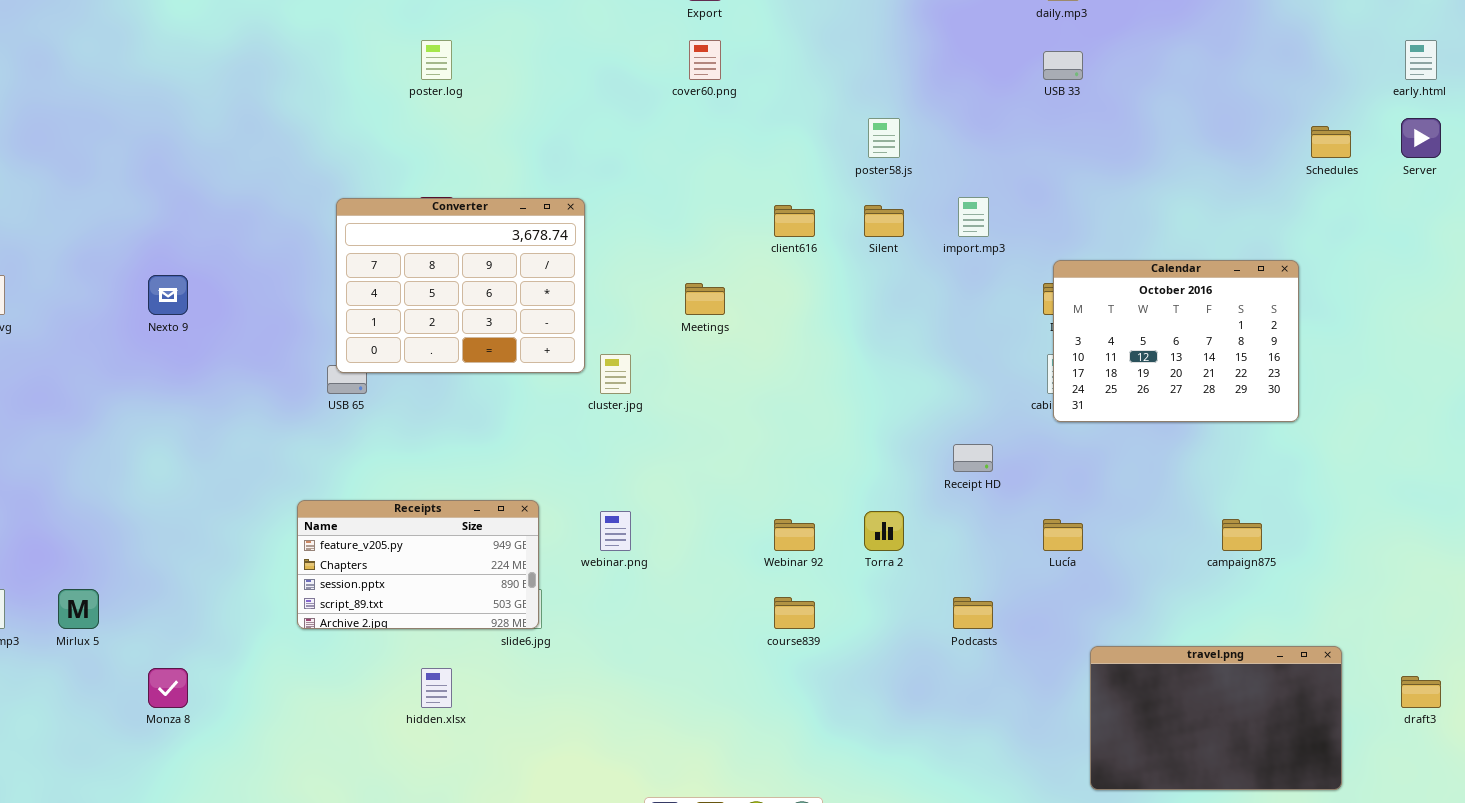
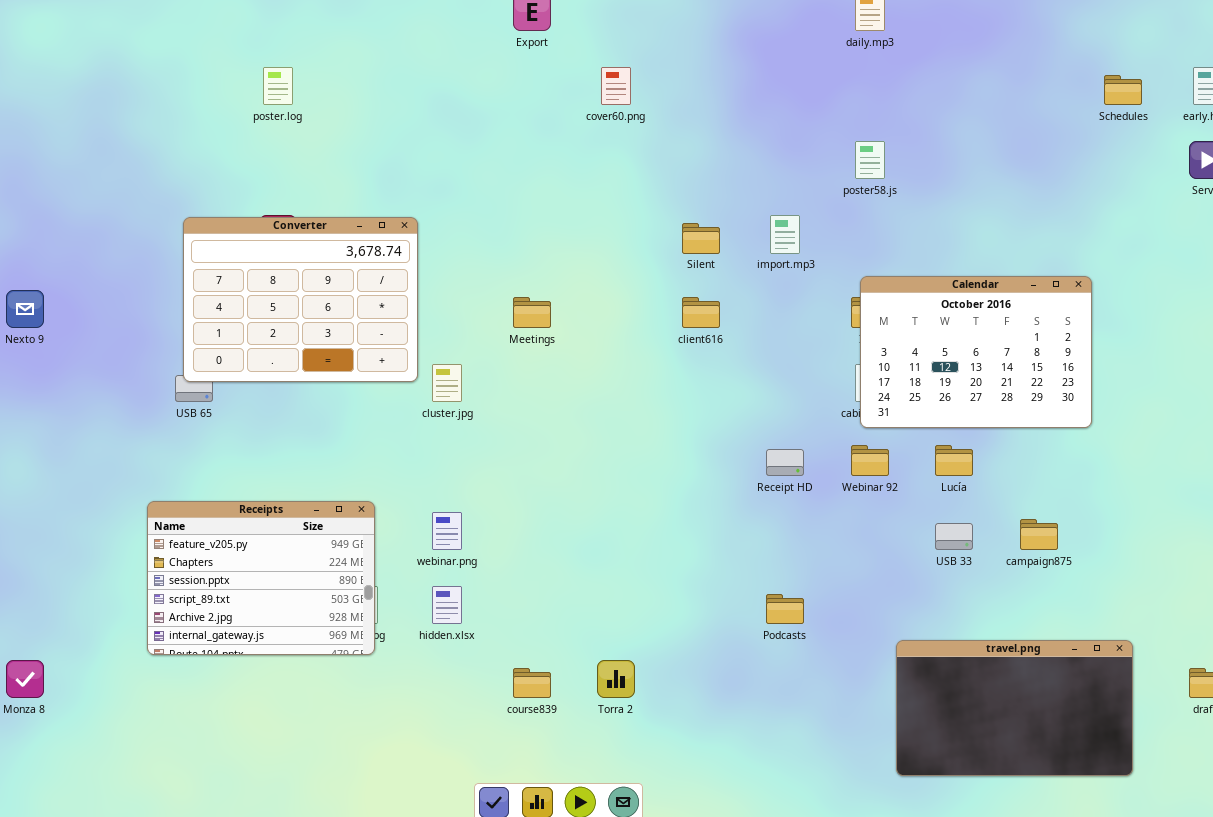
cover60.png: [689,40,721,80] -> [601,67,631,105], moved
USB 33: [1043,51,1083,80] -> [935,523,973,550], moved
poster58.js: [868,118,900,158] -> [855,141,885,179], moved
Schedules: [1311,126,1351,158] -> [1104,75,1142,105], moved
client616: [774,205,815,237] -> [682,297,720,328], moved
Receipts: [297,500,539,629] -> [147,501,375,655], resized
Torra 2: [864,511,904,551] -> [597,660,635,698], moved
Webinar 92: [774,519,815,551] -> [851,445,889,476], moved
Lucía: [1043,519,1083,551] -> [935,445,973,476], moved
course839: [774,597,815,629] -> [513,668,551,698], moved
hidden.xlsx: [421,668,452,708] -> [432,586,462,624], moved

